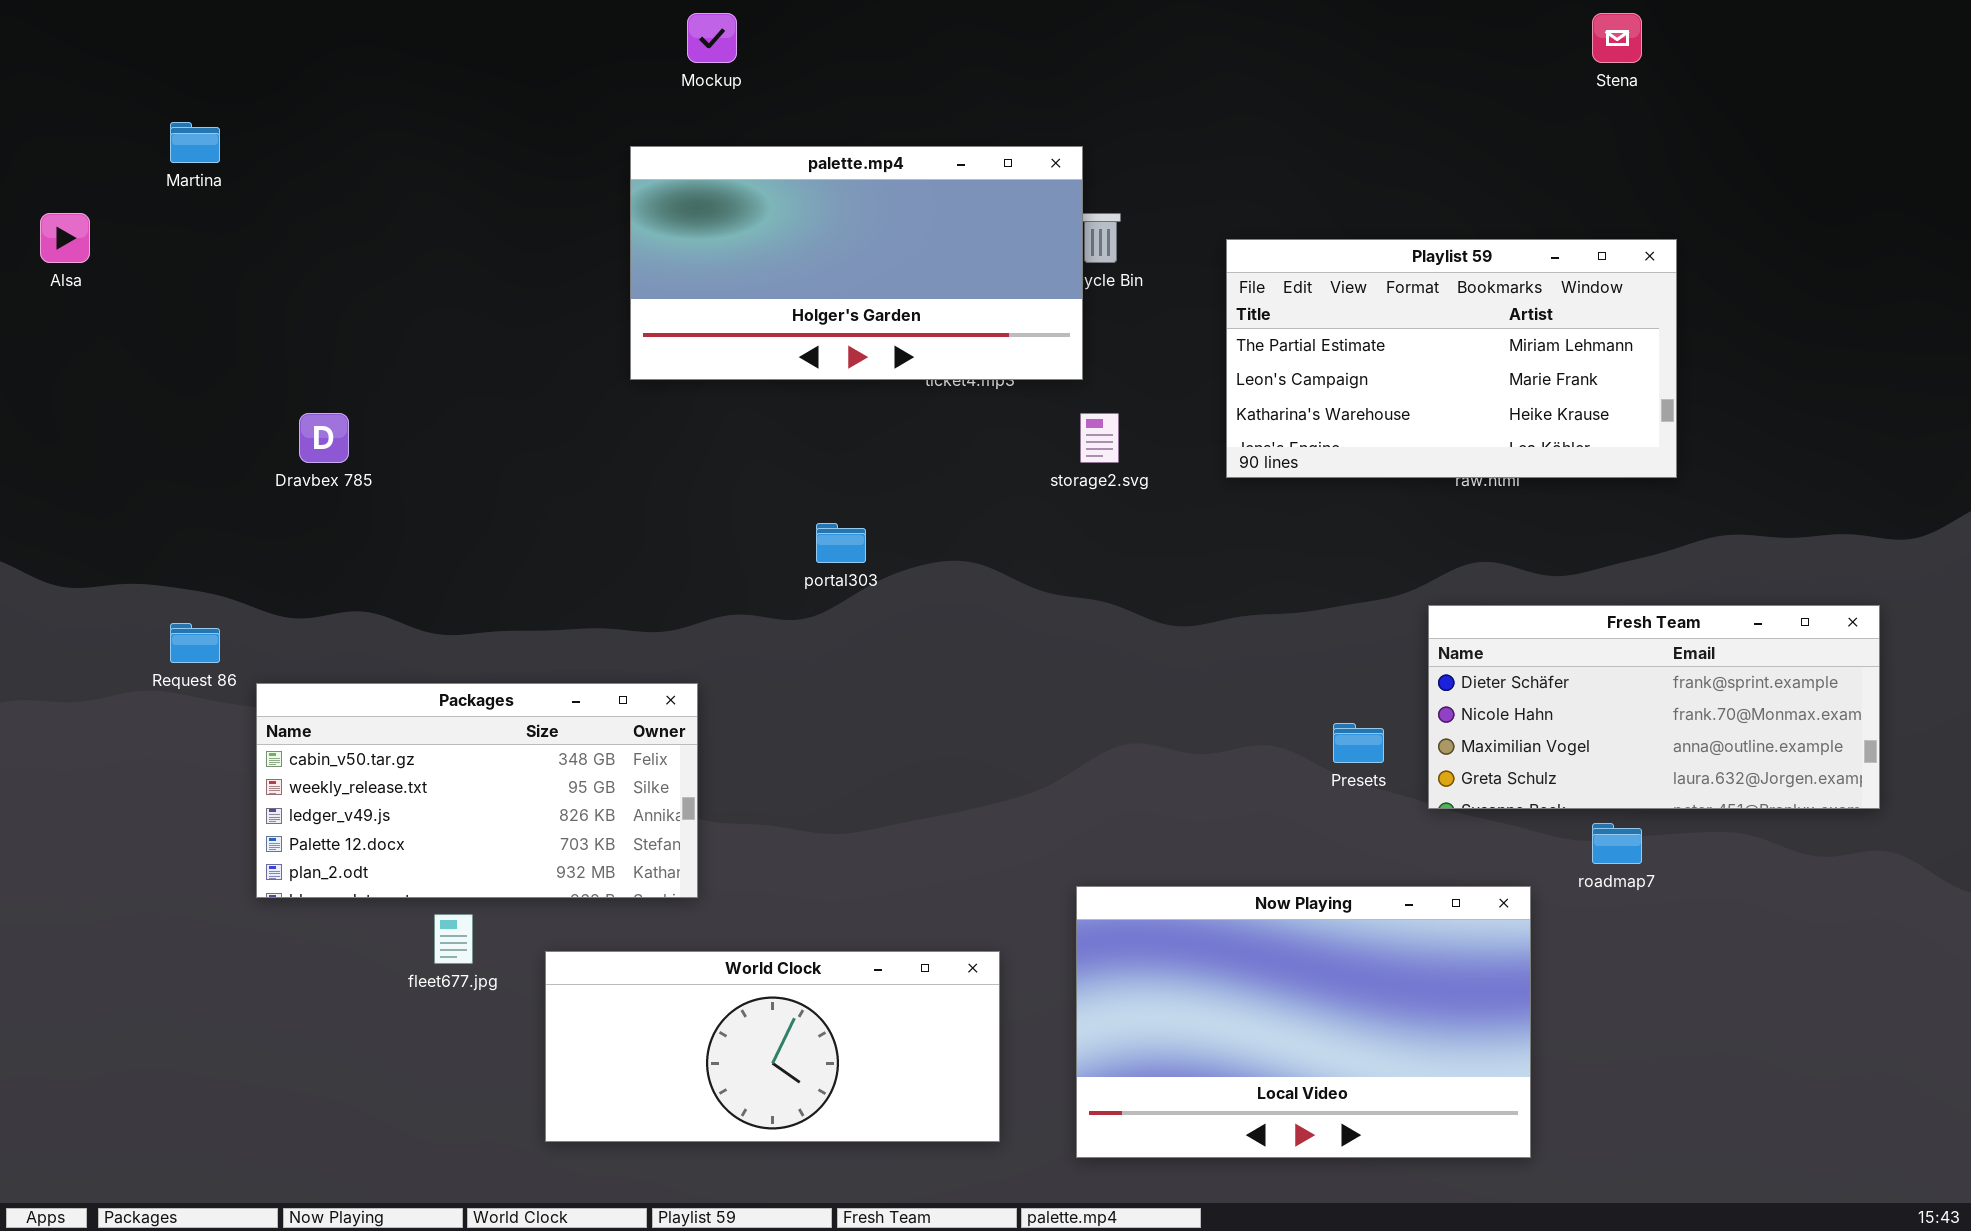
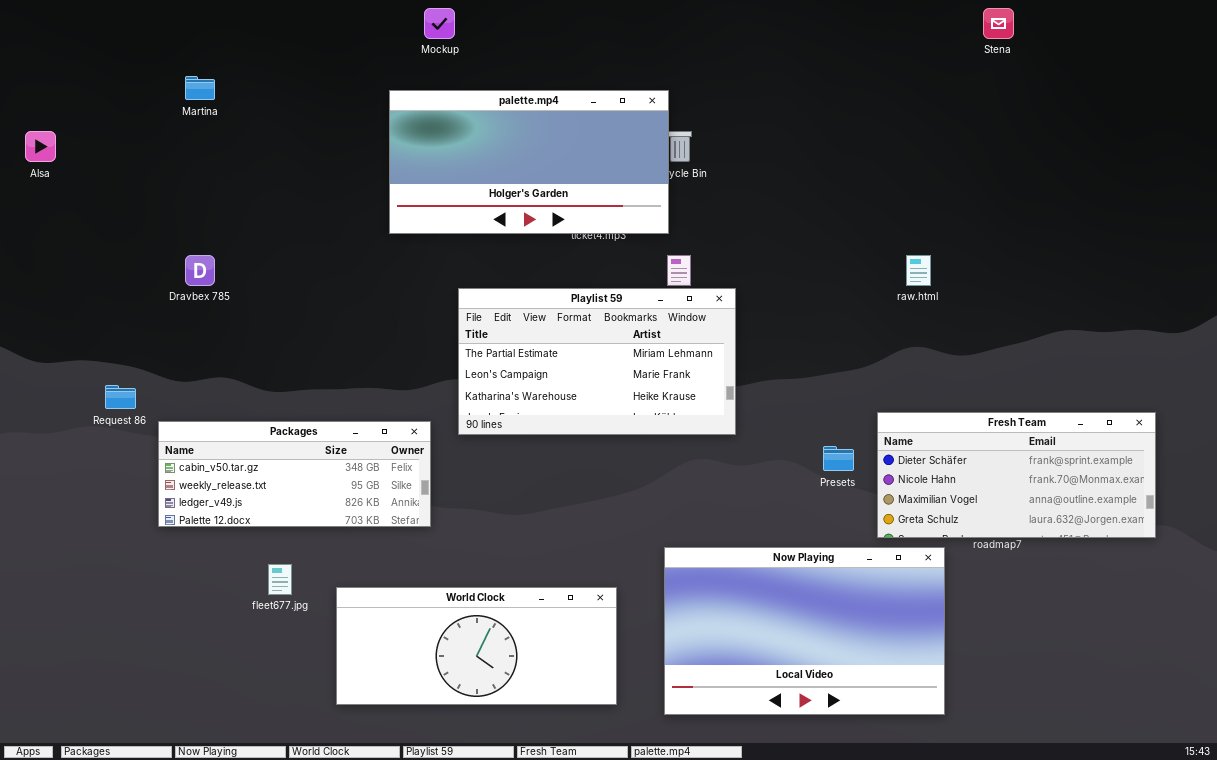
Martina: [170,122,220,163] -> [185,76,215,100], moved
Playlist 59: [1226,239,1677,478] -> [458,288,736,435], moved
Fresh Team: [1428,605,1880,809] -> [877,412,1156,538], moved
Packages: [256,683,698,898] -> [158,421,431,527], resized

